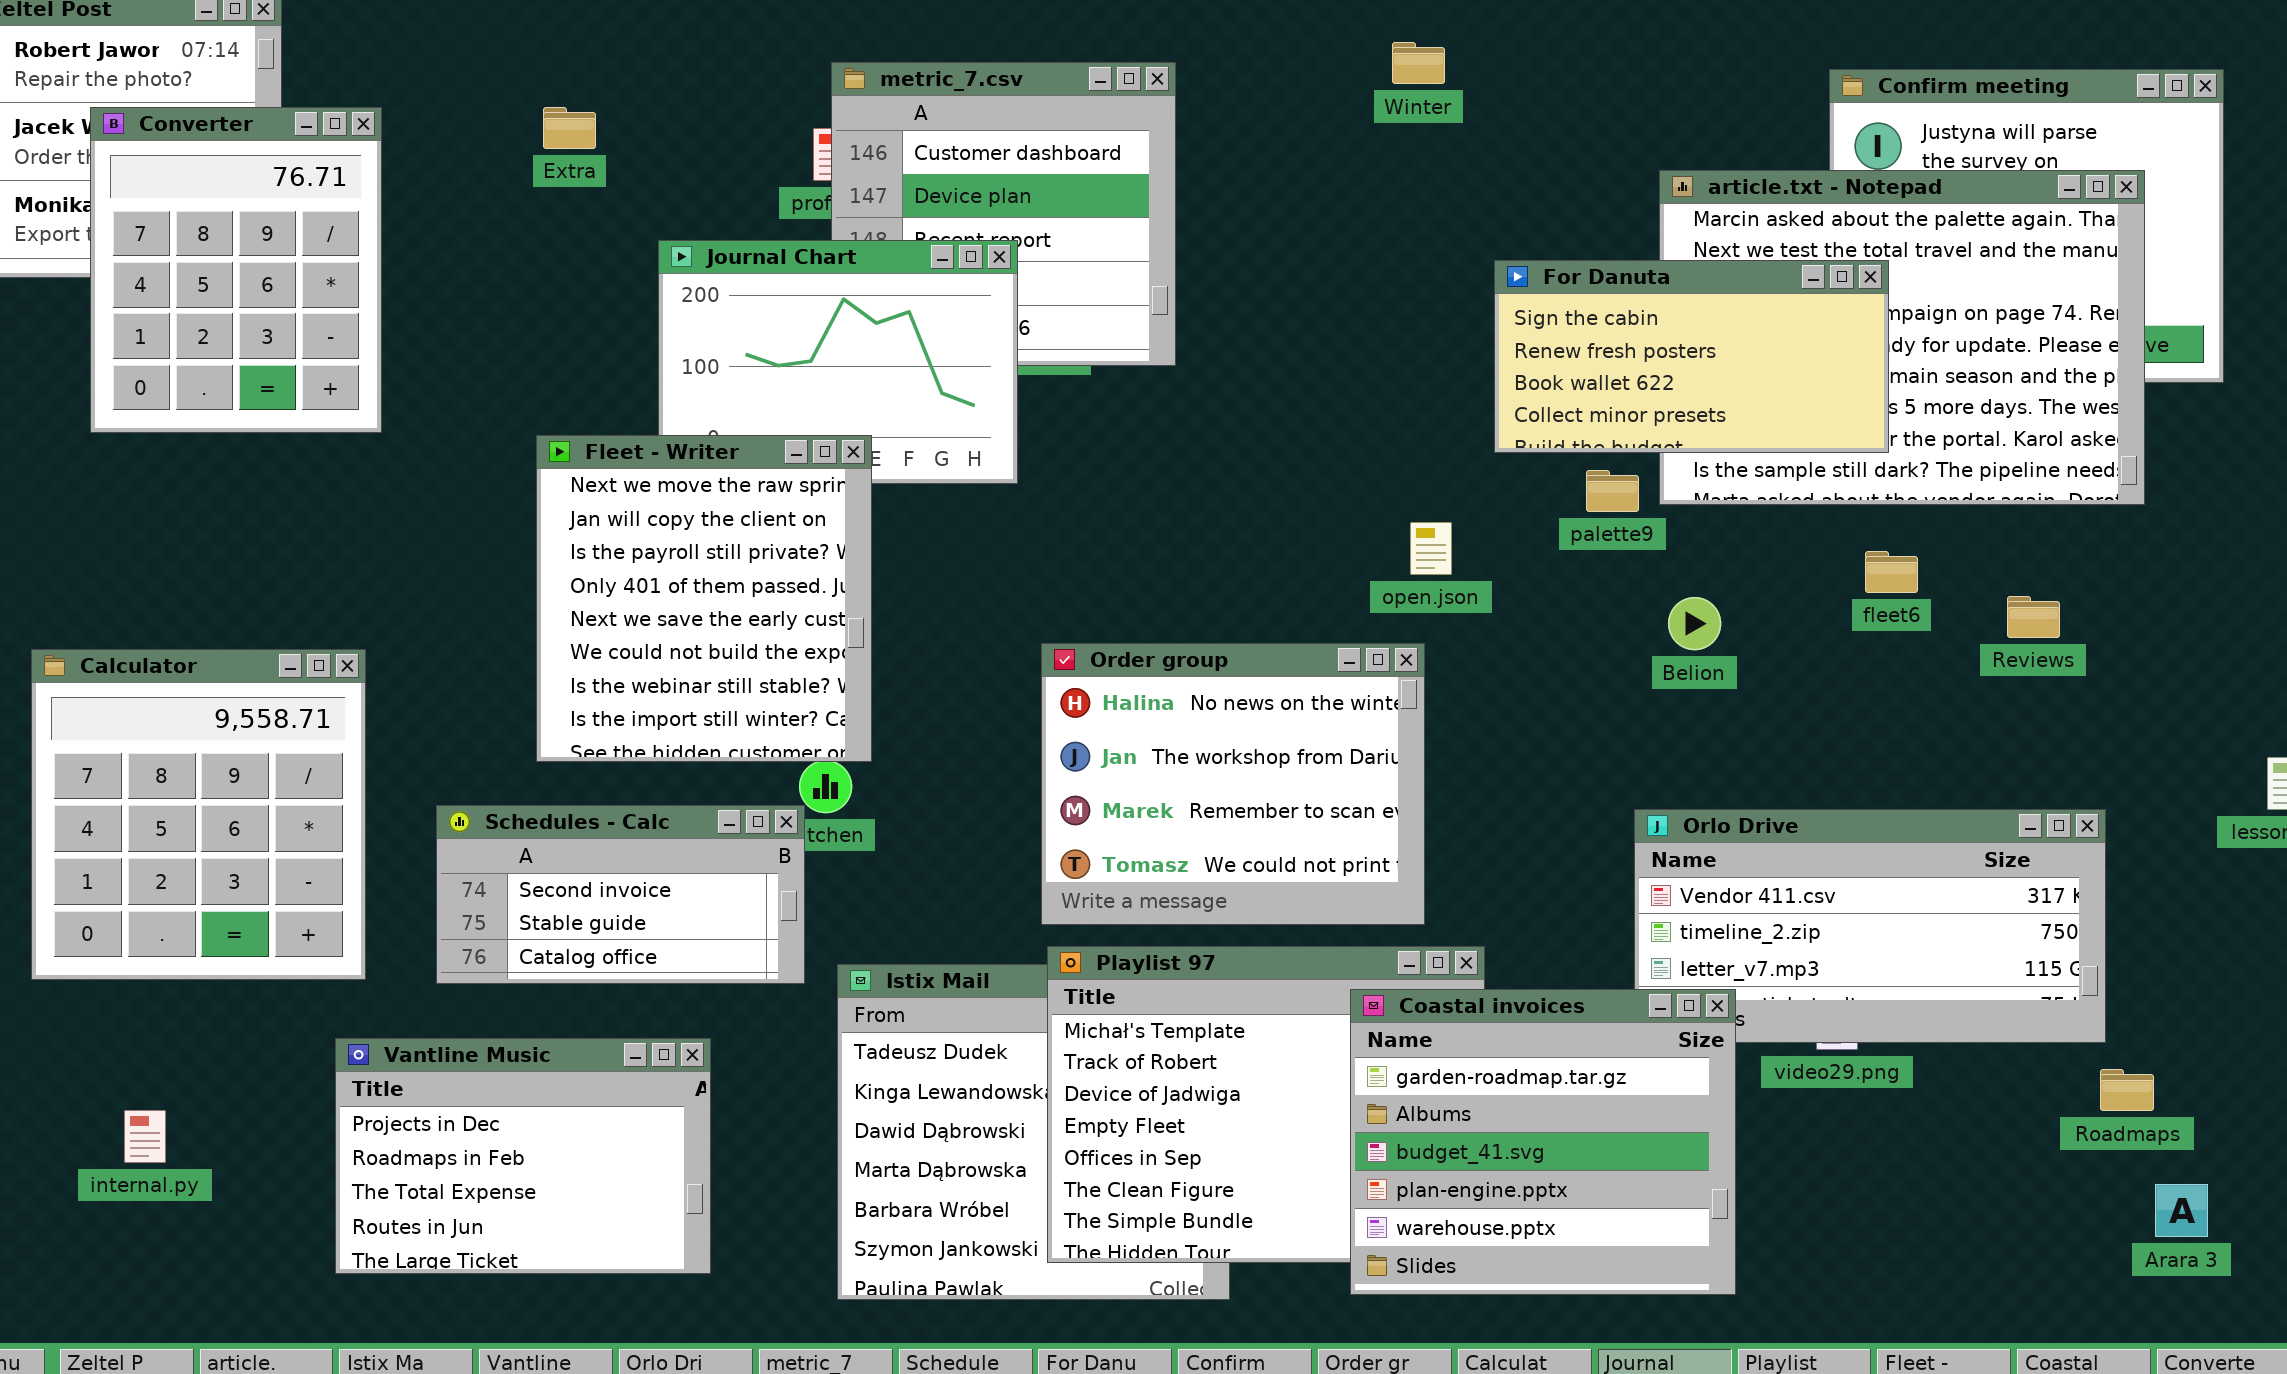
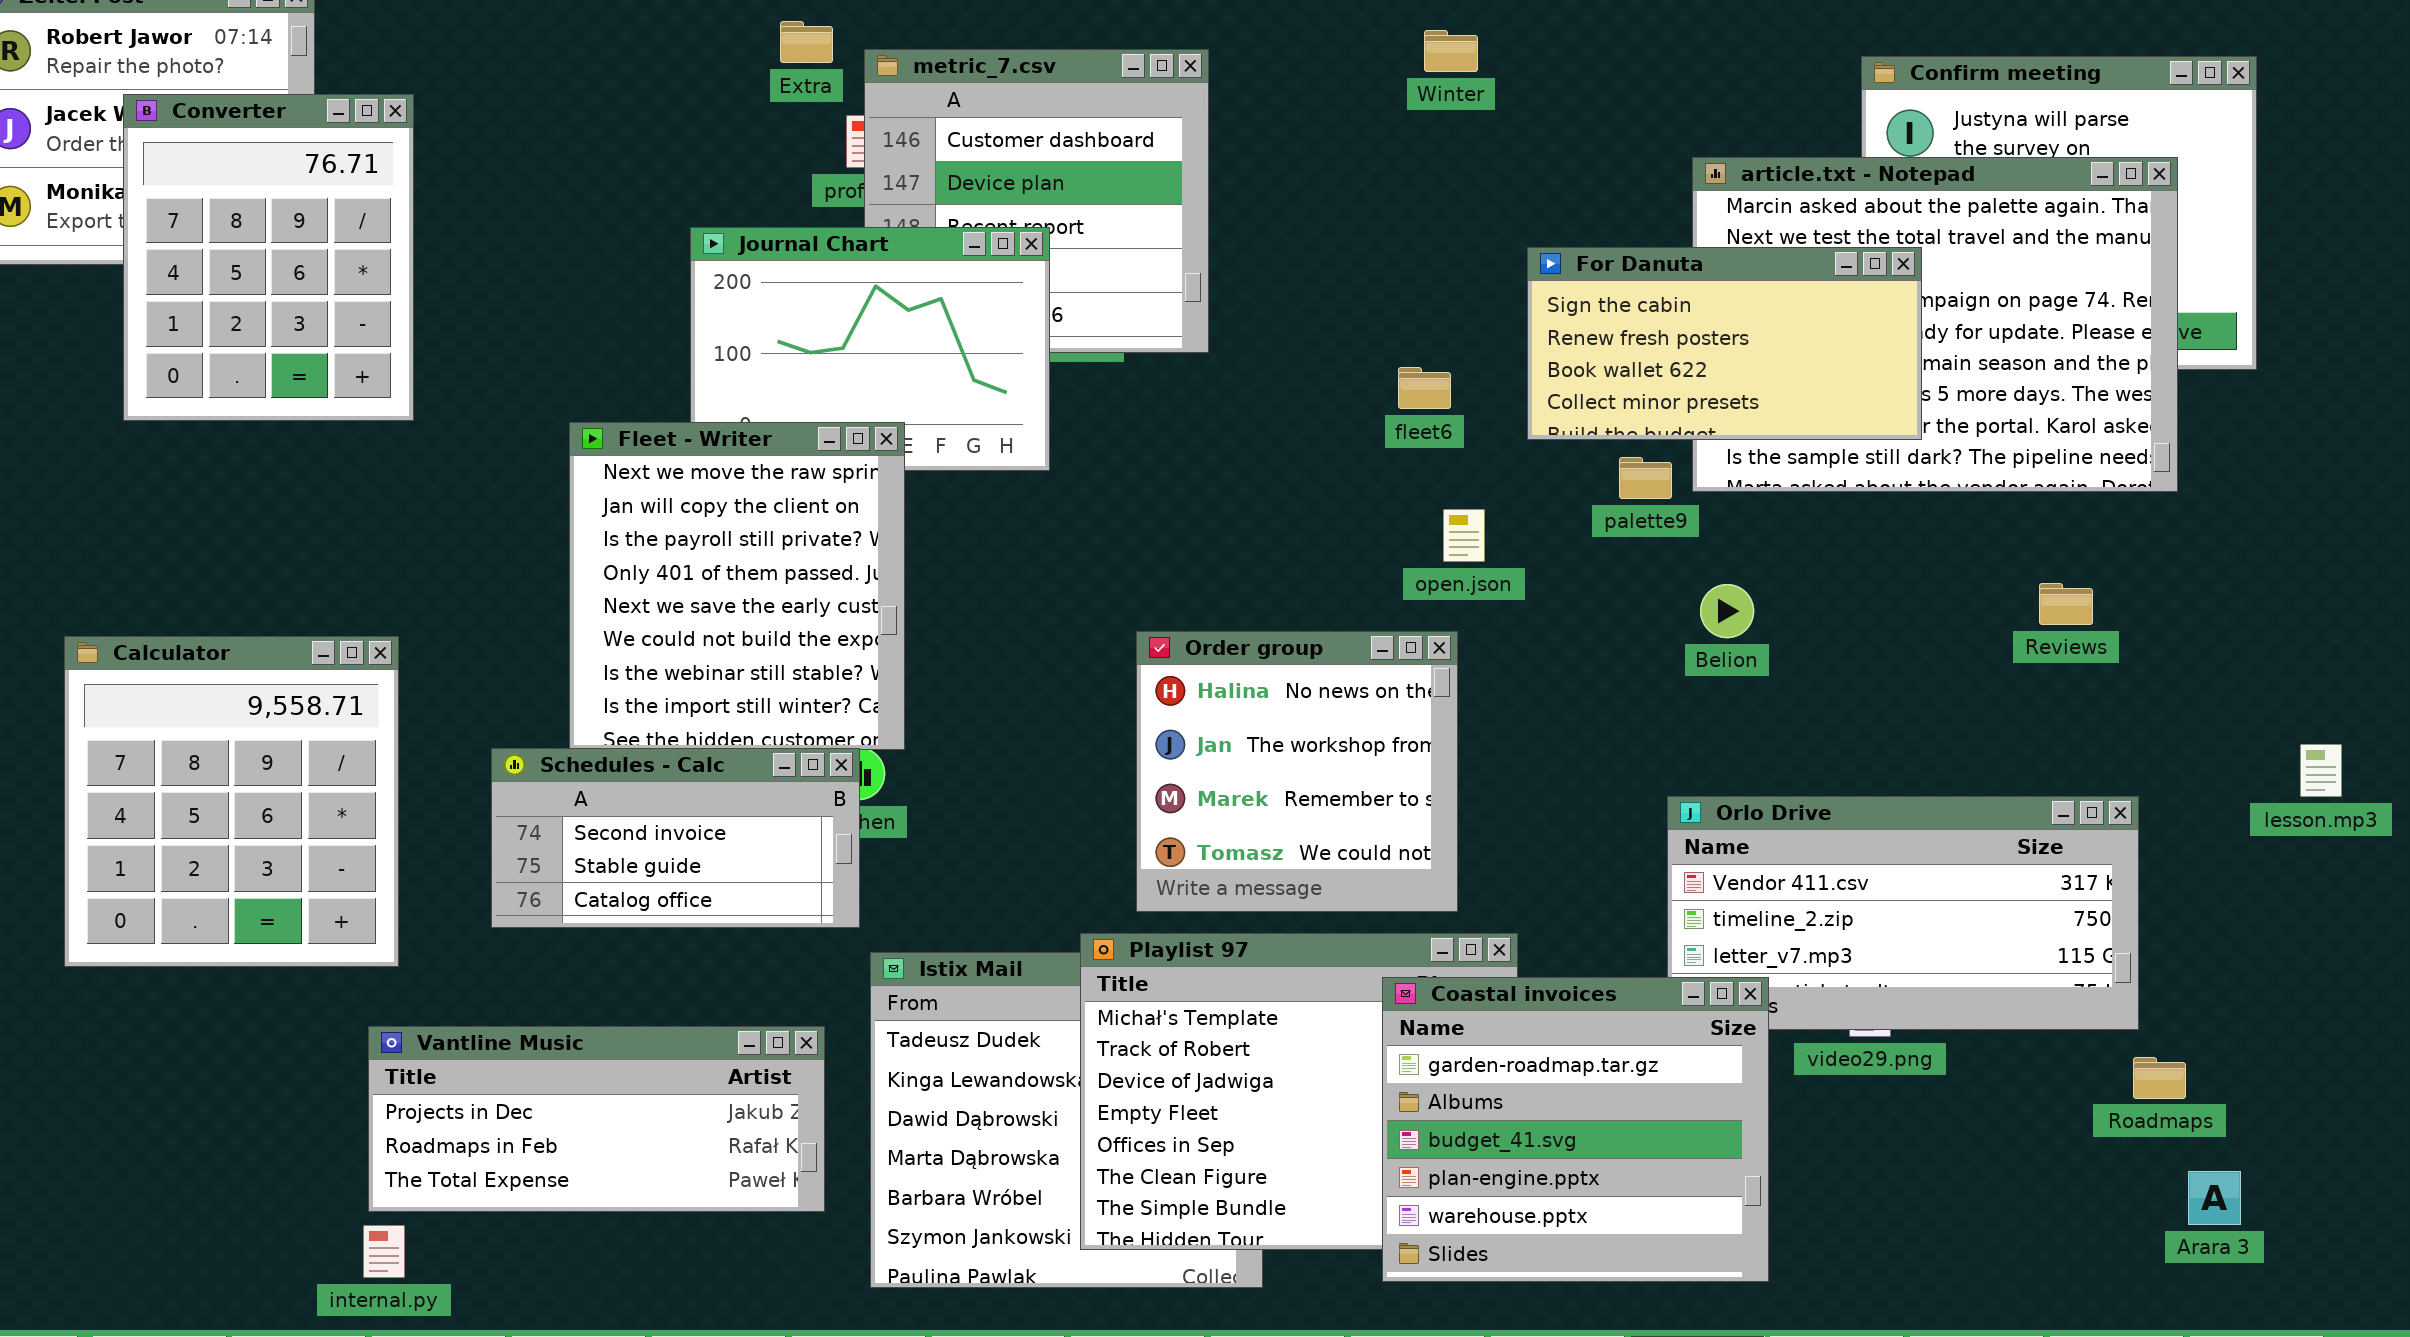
Extra: [543,107,596,149] -> [780,21,833,63], moved
fleet6: [1865,551,1918,593] -> [1398,367,1451,409], moved
Order group: [1041,643,1425,925] -> [1136,631,1458,912], resized
Schedules - Calc: [436,805,805,984] -> [491,748,860,928], moved
Vantline Music: [335,1038,711,1274] -> [368,1026,825,1212], resized
internal.py: [124,1110,166,1163] -> [363,1225,405,1278], moved

